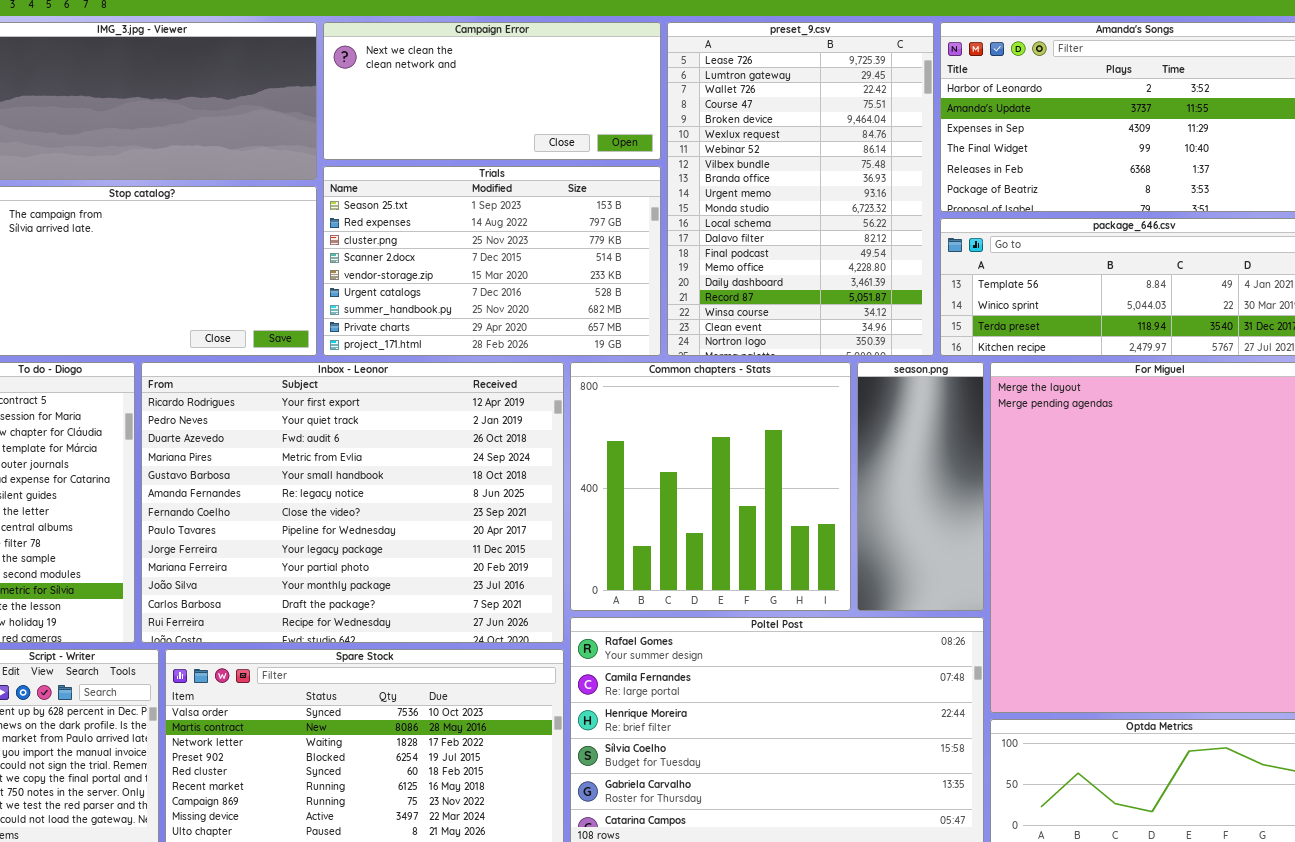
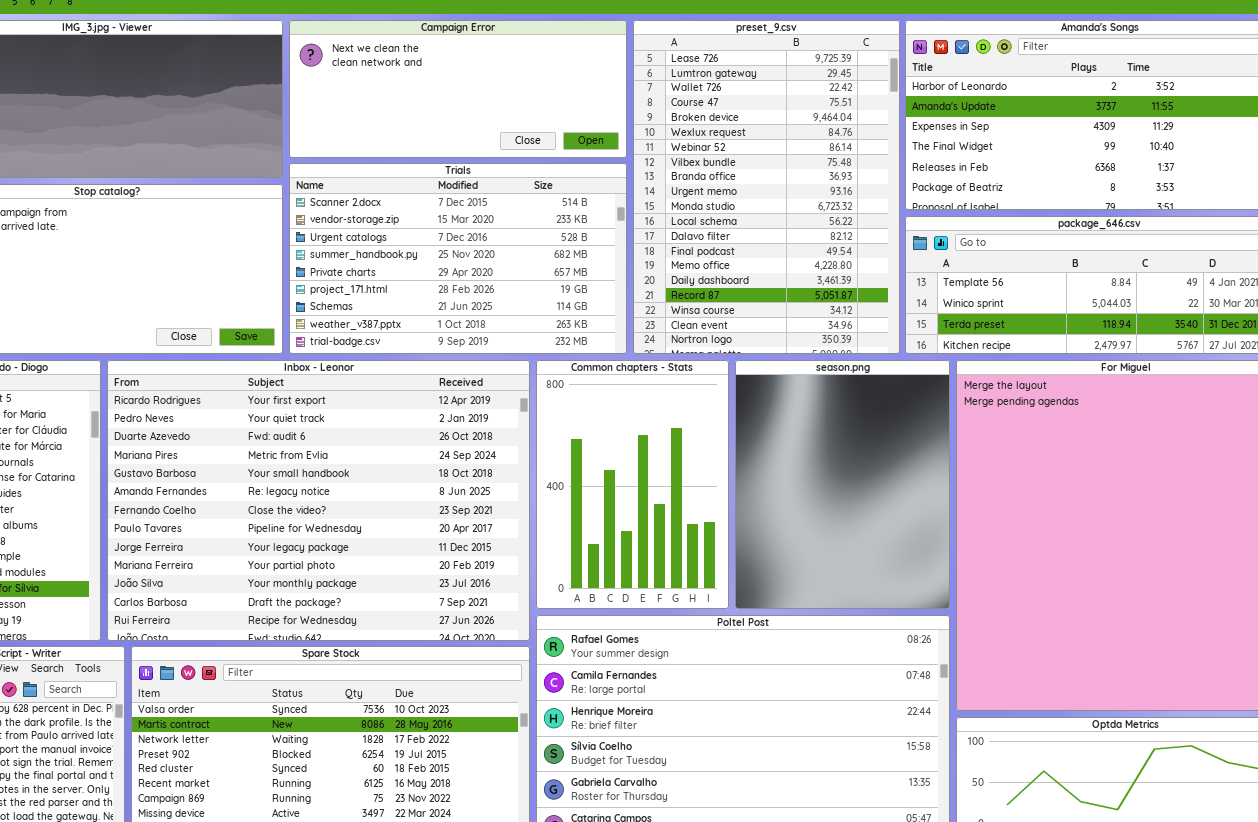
Trials: [323,166,661,356] -> [289,163,627,354], scrolled down 3 rows
Common chapters - Stats: [570,362,851,611] -> [536,360,729,609], resized
season.png: [857,362,984,611] -> [735,360,950,609], resized

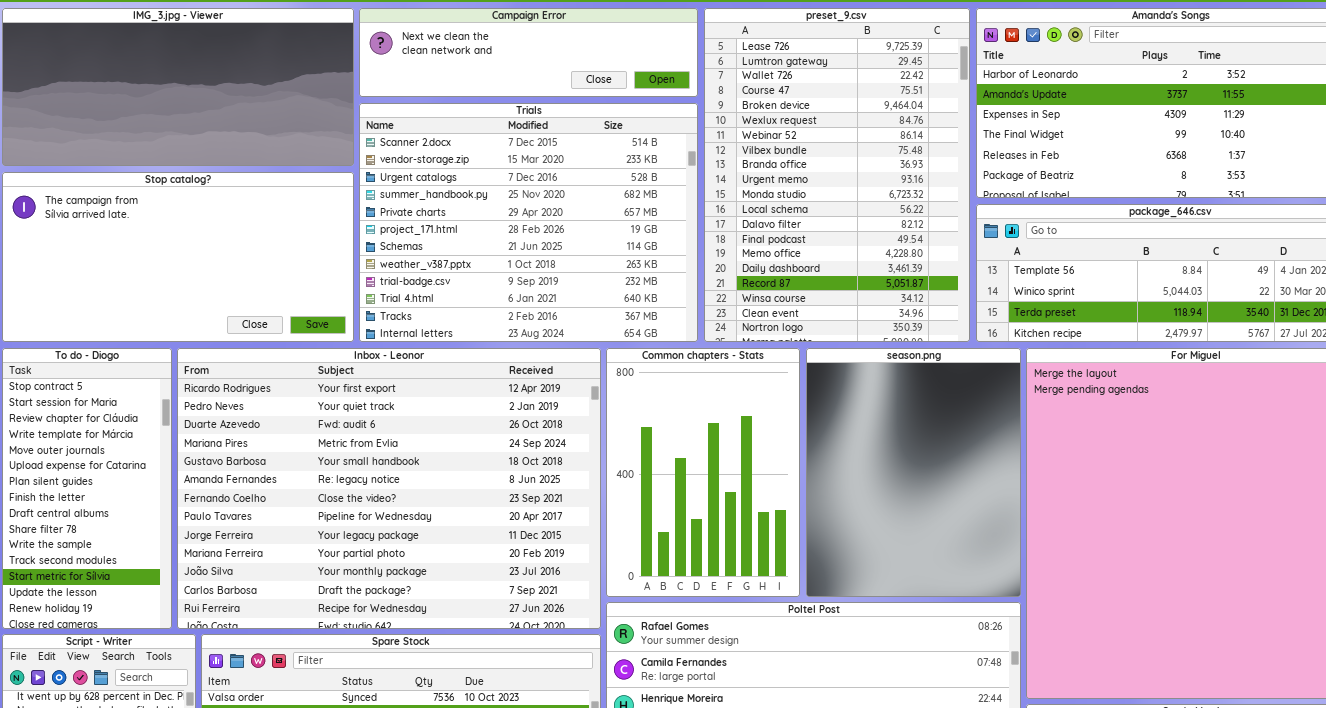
Campaign Error: [289,20,627,158] -> [359,8,698,97], resized
Trials: [289,163,627,354] -> [359,103,698,342], resized

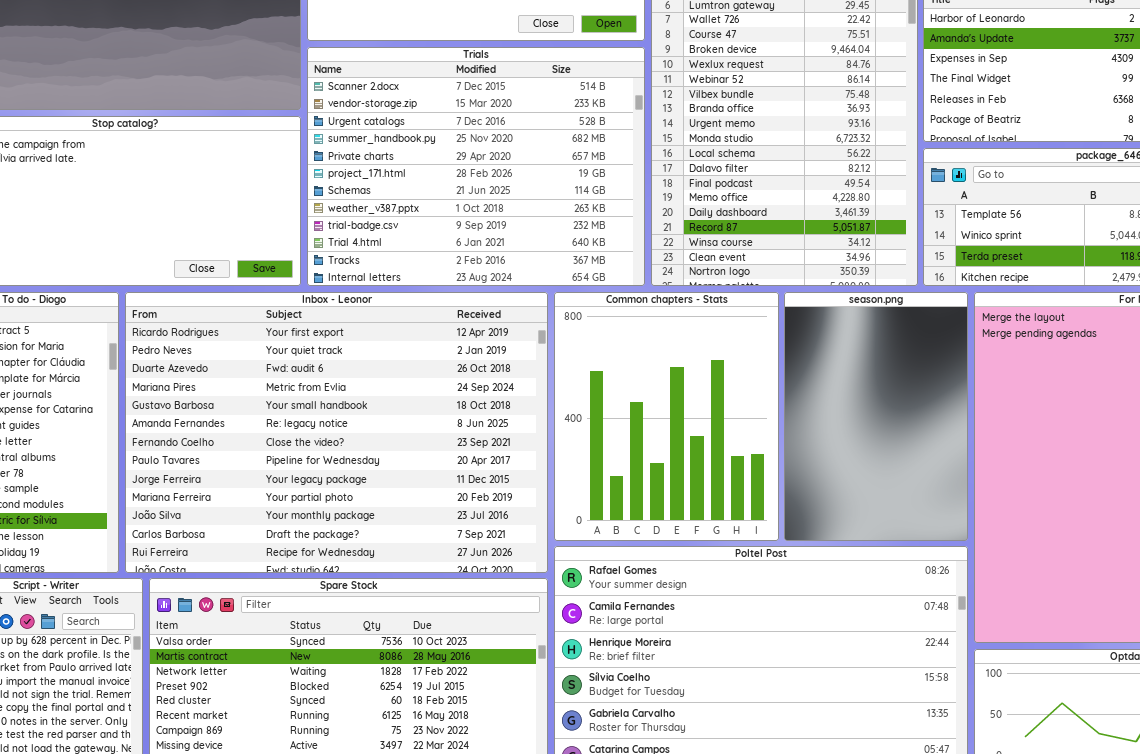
Common chapters - Stats: [606,348,800,597] -> [554,292,779,541], resized
season.png: [806,348,1021,597] -> [784,292,968,541], resized

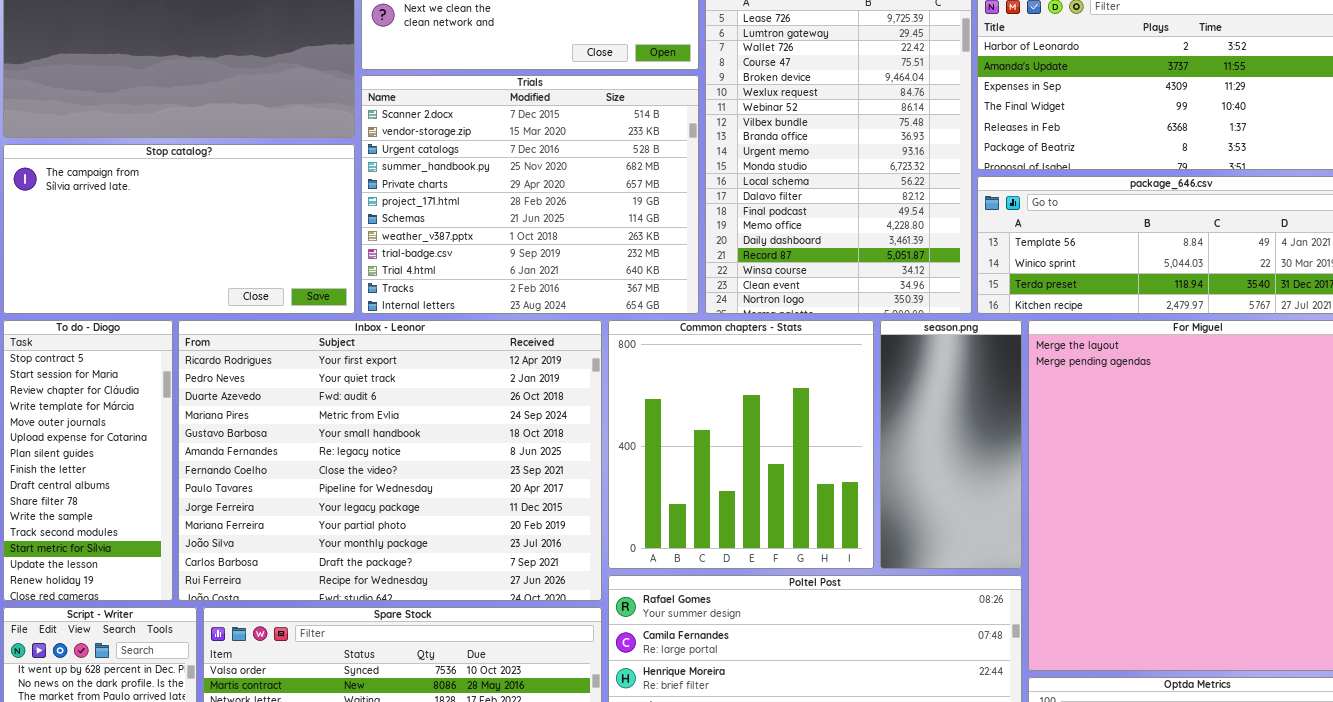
Common chapters - Stats: [554,292,779,541] -> [608,320,874,569], resized
season.png: [784,292,968,541] -> [880,320,1022,569], resized

